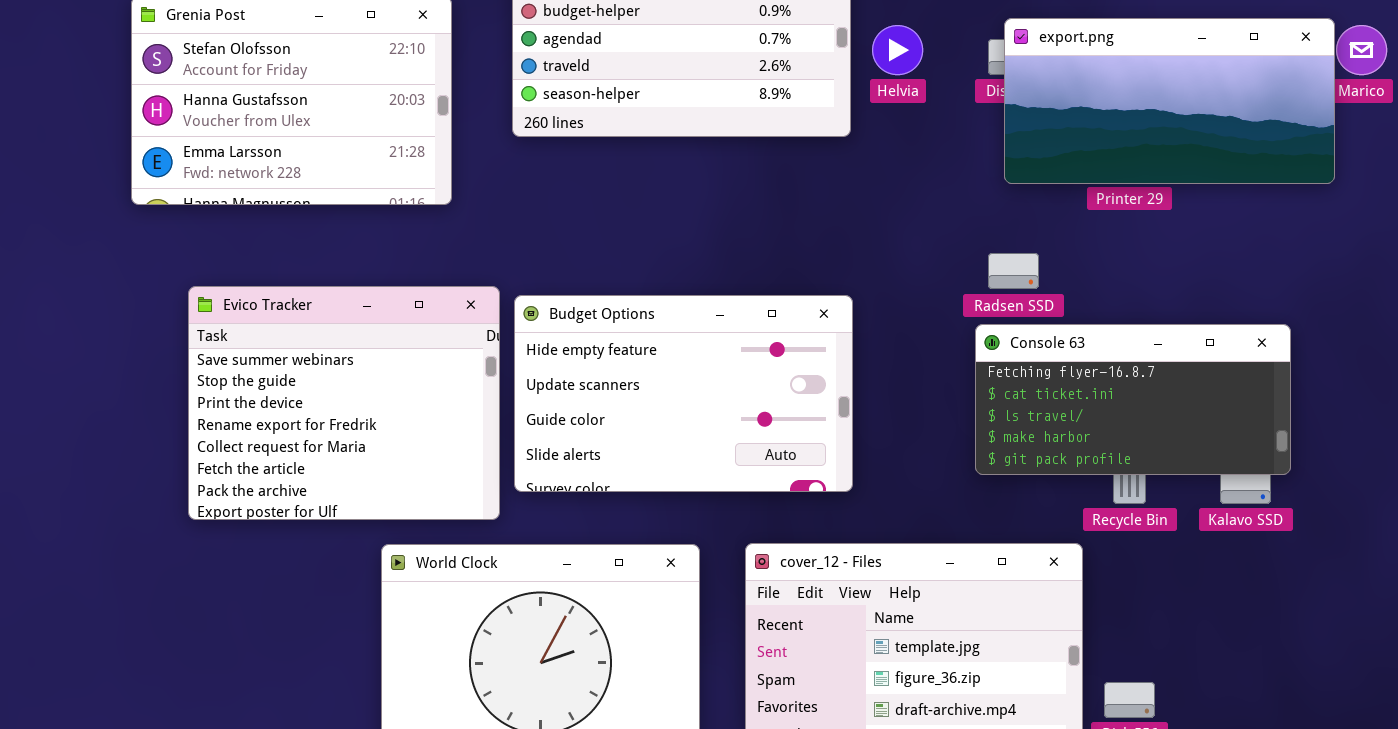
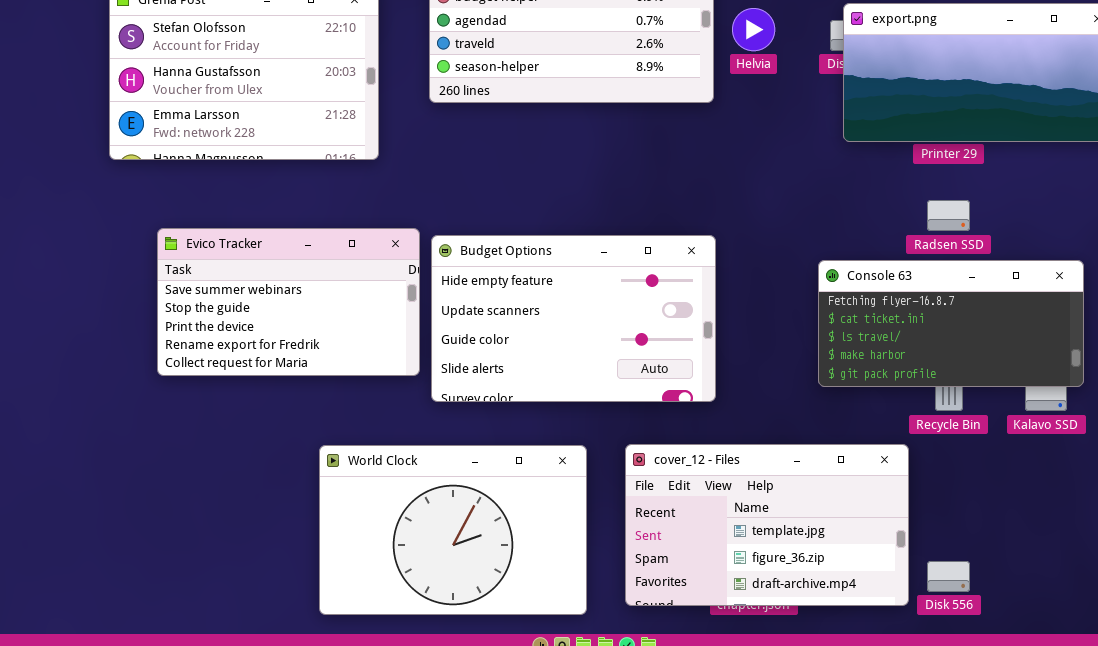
Radsen SSD: [988,253,1039,289] -> [927,200,970,231], moved
Evico Tracker: [188,286,500,520] -> [157,228,420,376], resized

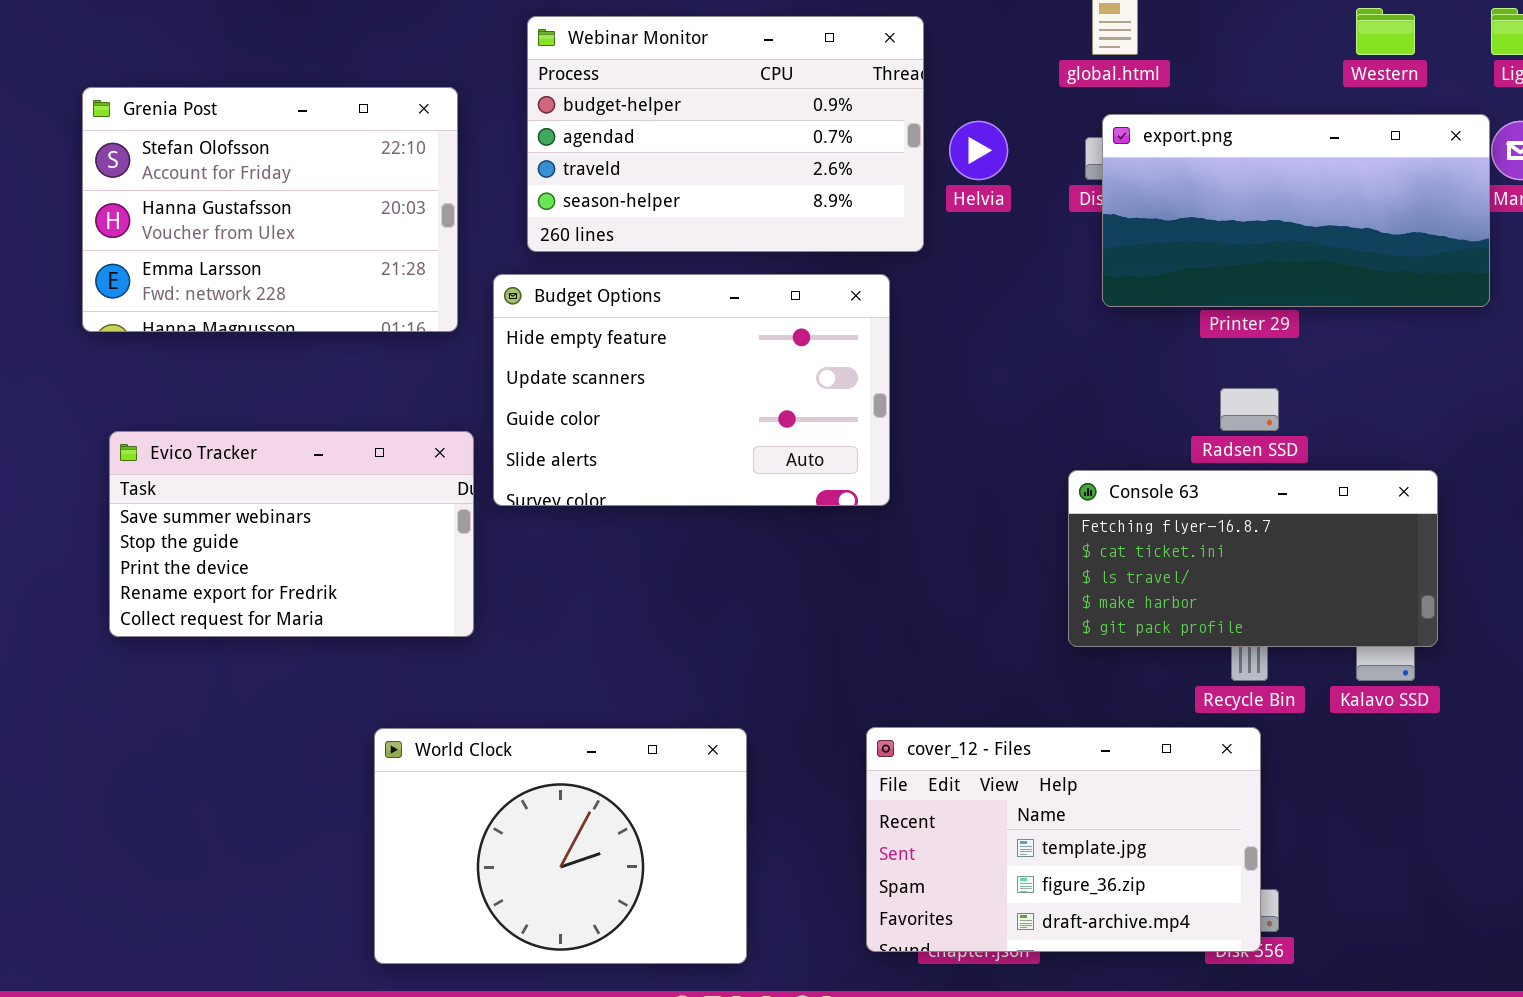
Evico Tracker: [157,228,420,376] -> [109,431,474,637], moved
Budget Options: [431,235,716,402] -> [493,274,890,506], moved
cover_12 - Files: [625,444,909,606] -> [866,727,1261,952], moved

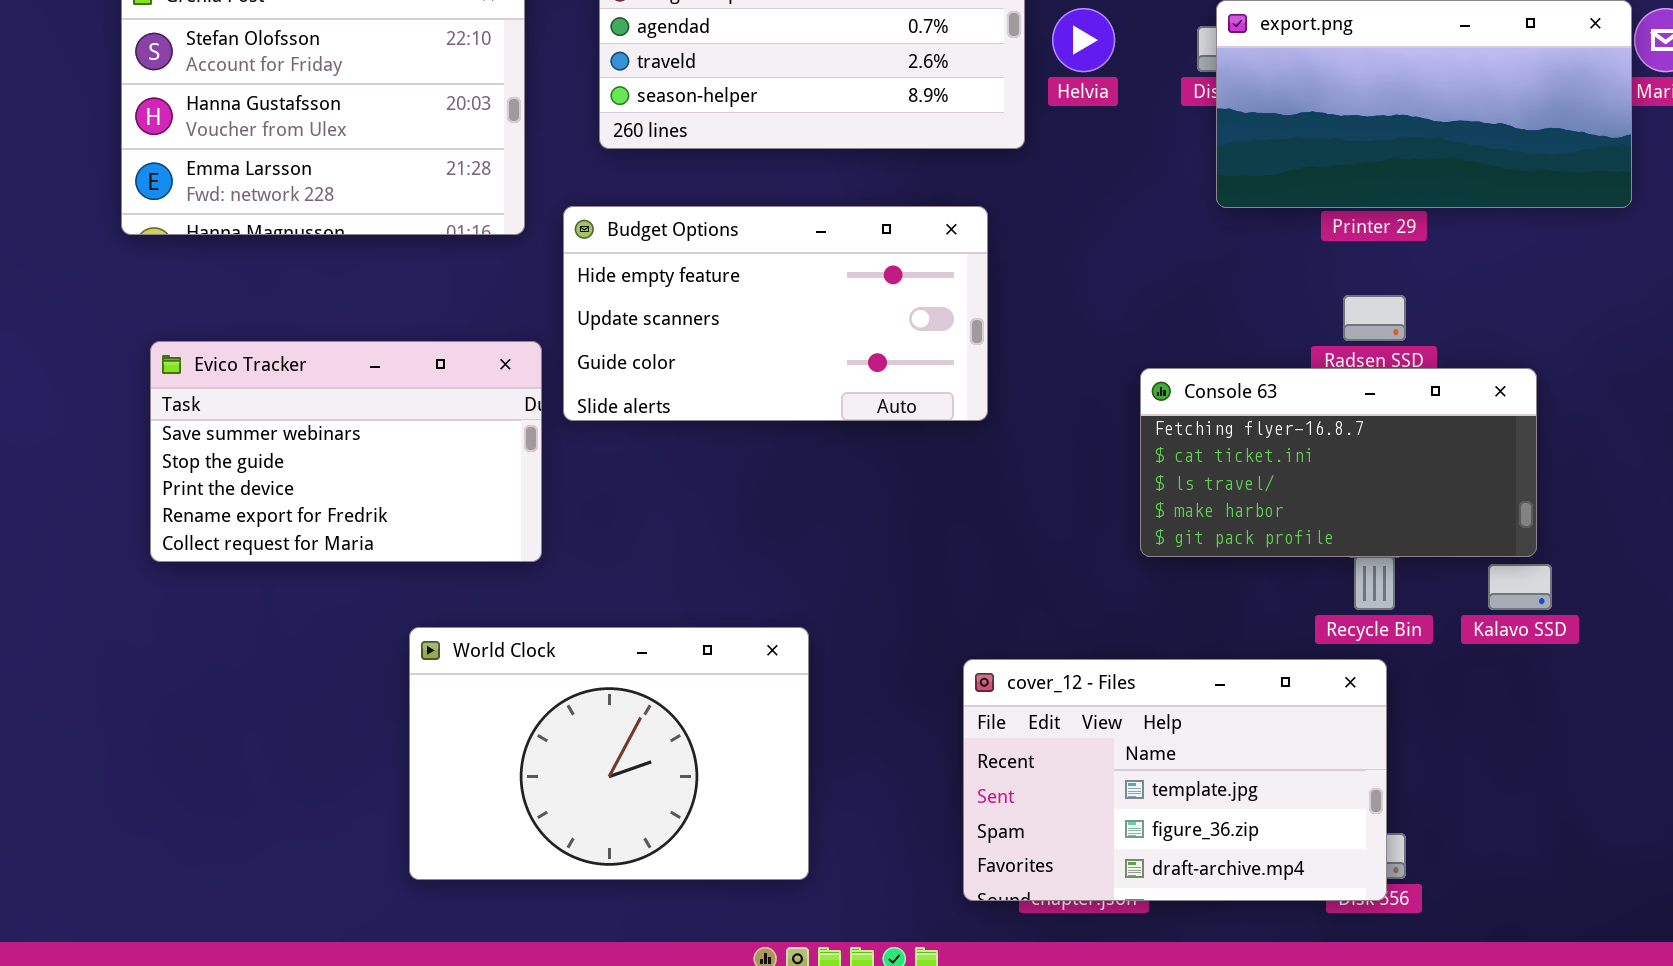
Budget Options: [493,274,890,506] -> [563,206,988,421], resized
Console 63: [1068,470,1438,647] -> [1140,368,1537,557], moved
World Clock: [374,728,747,964] -> [409,627,809,880], moved

